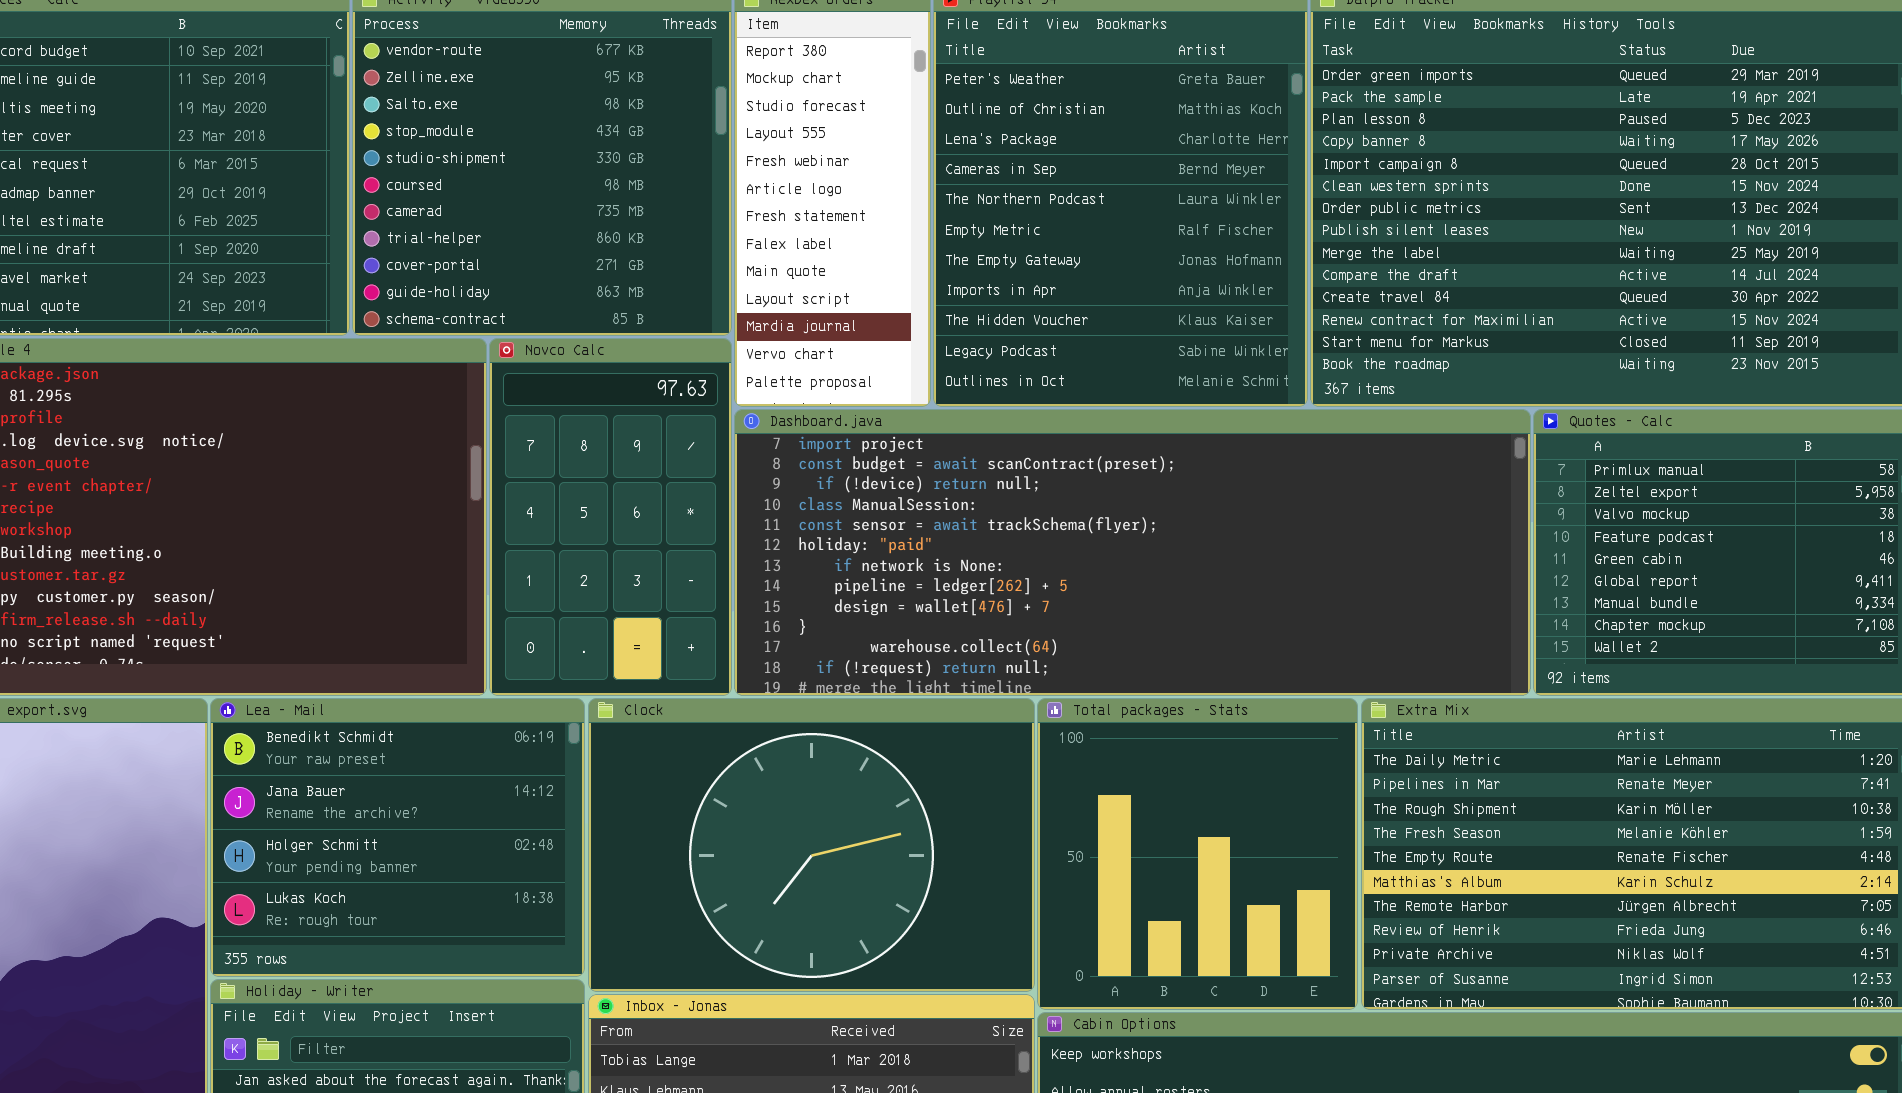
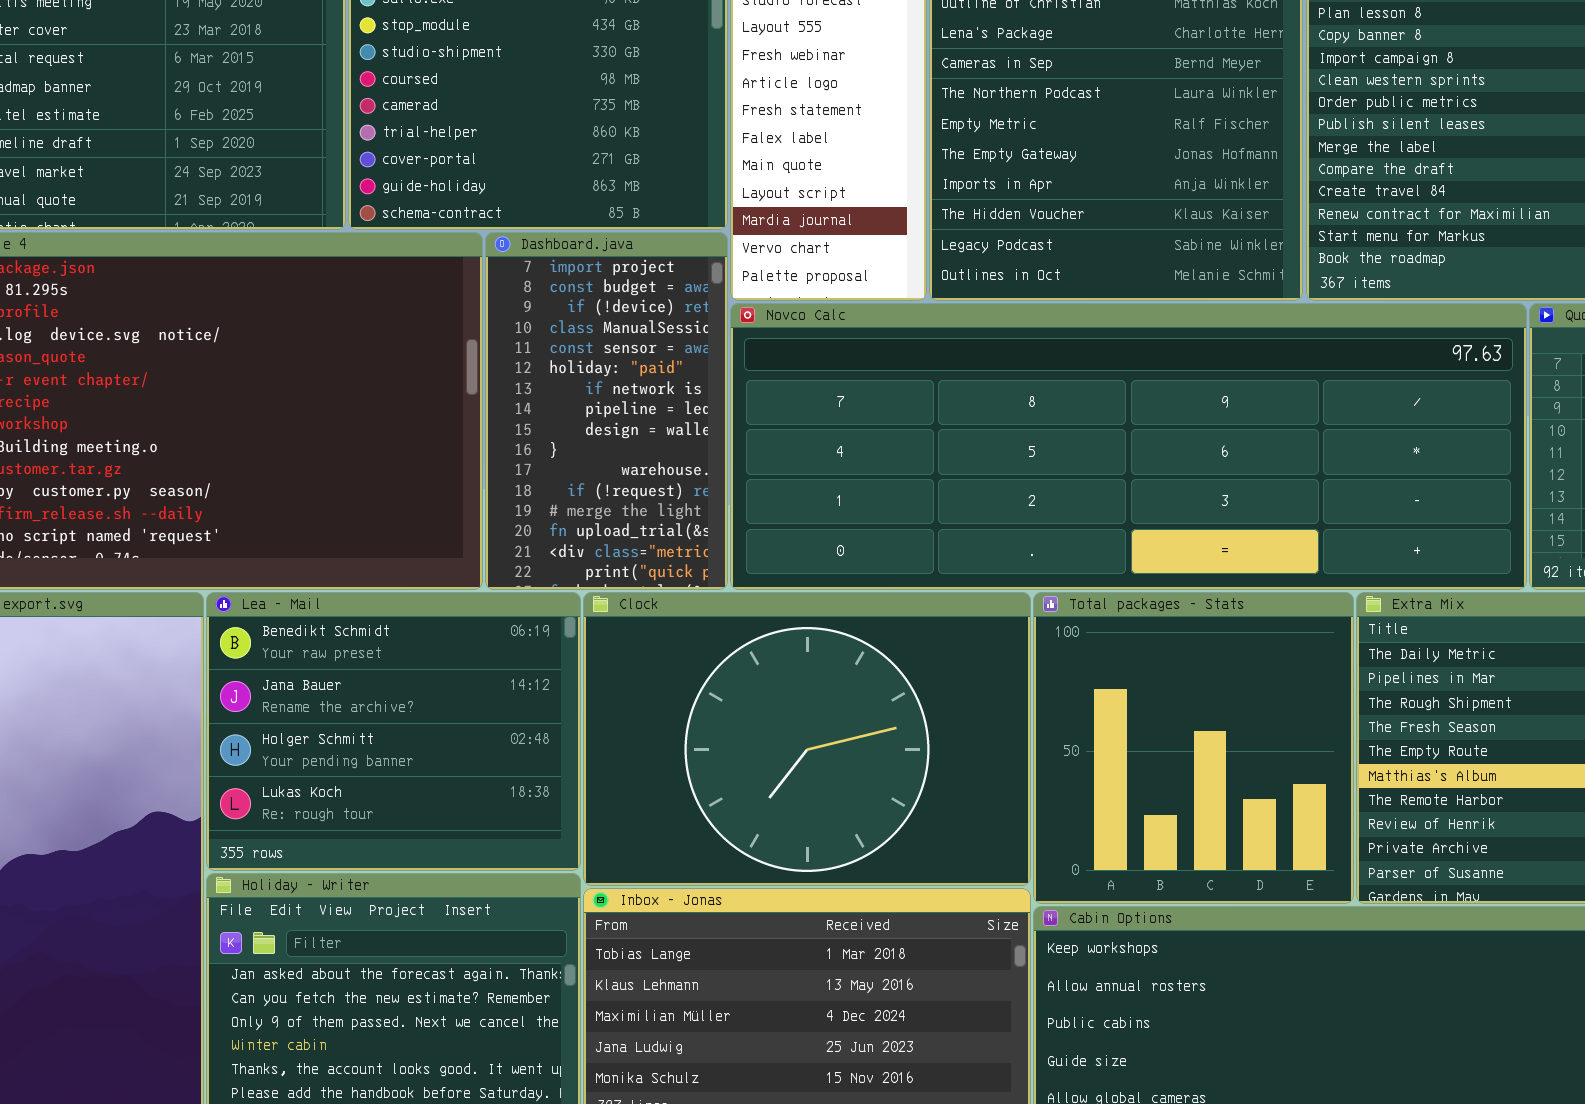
Novco Calc: [489,338,732,696] -> [730,303,1527,590], moved, resized
Dashboard.java: [734,409,1531,696] -> [485,232,728,590], moved, resized

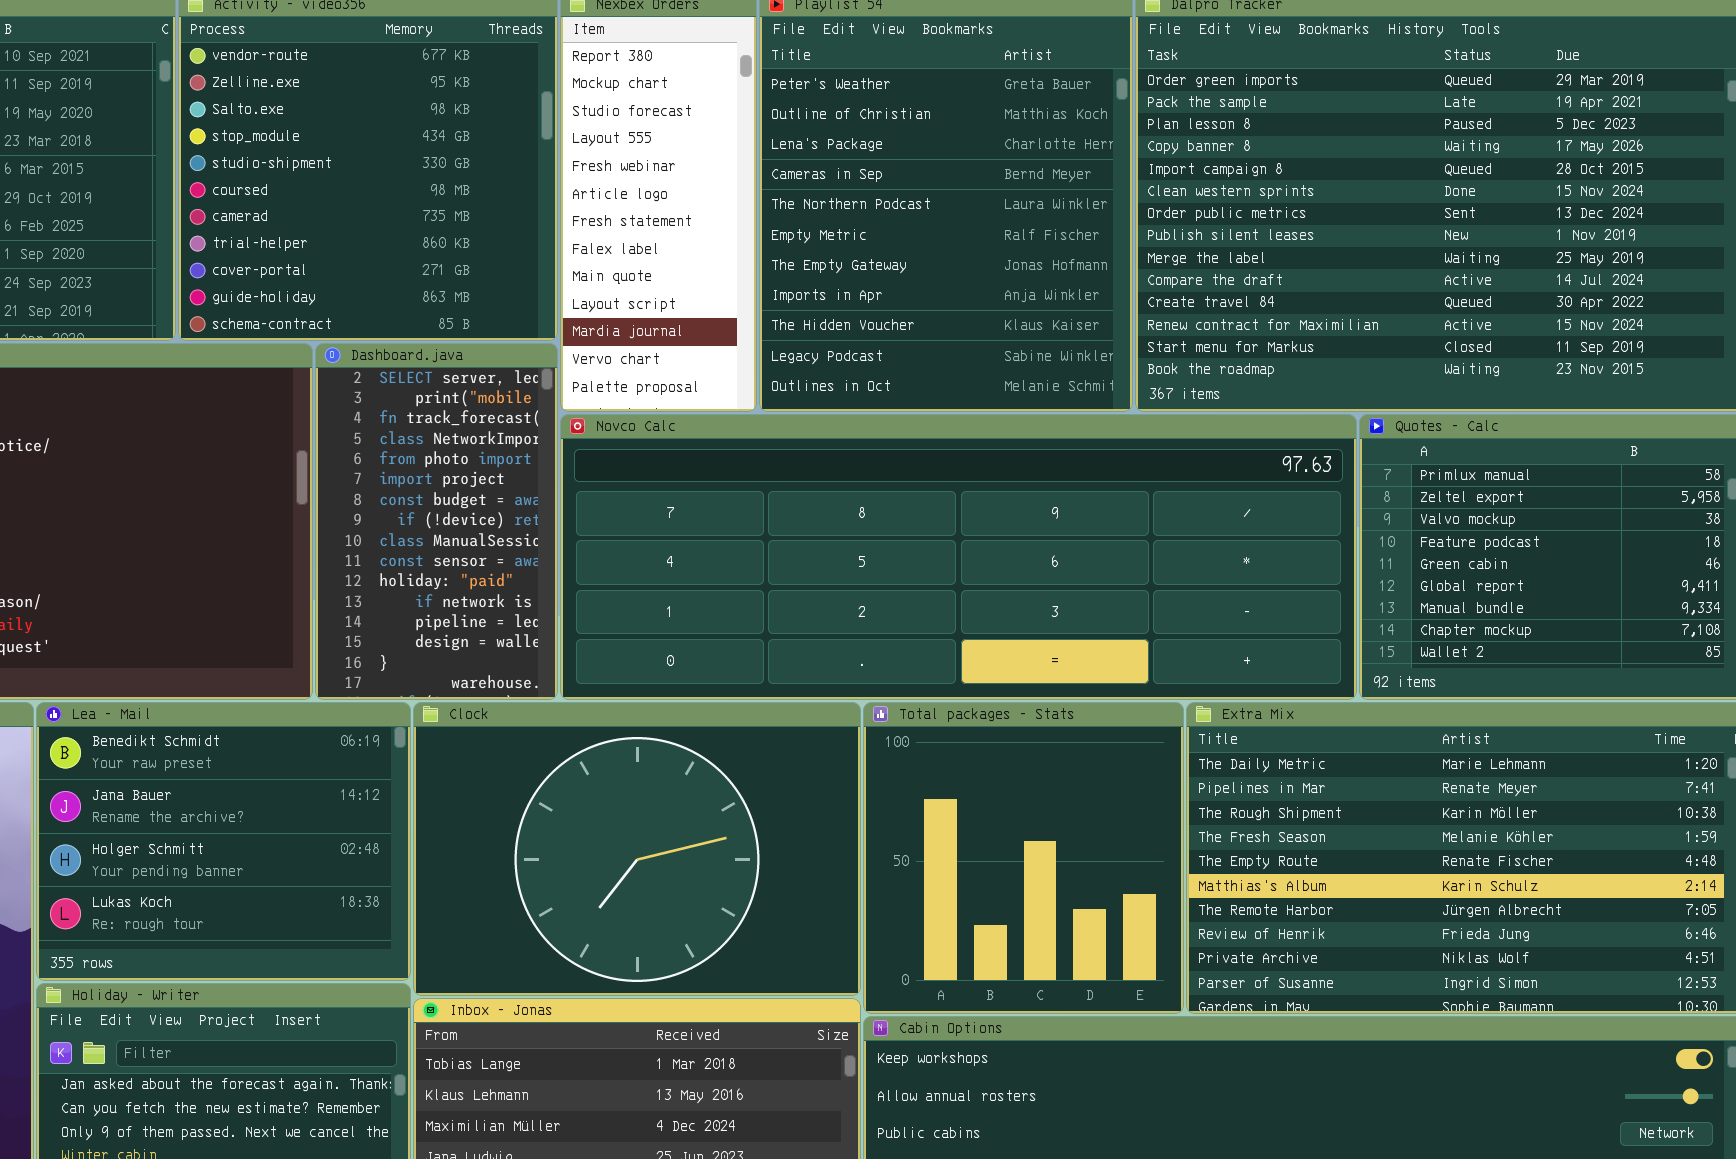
Dashboard.java: [485,232,728,590] -> [315,343,558,700], scrolled up 5 rows

